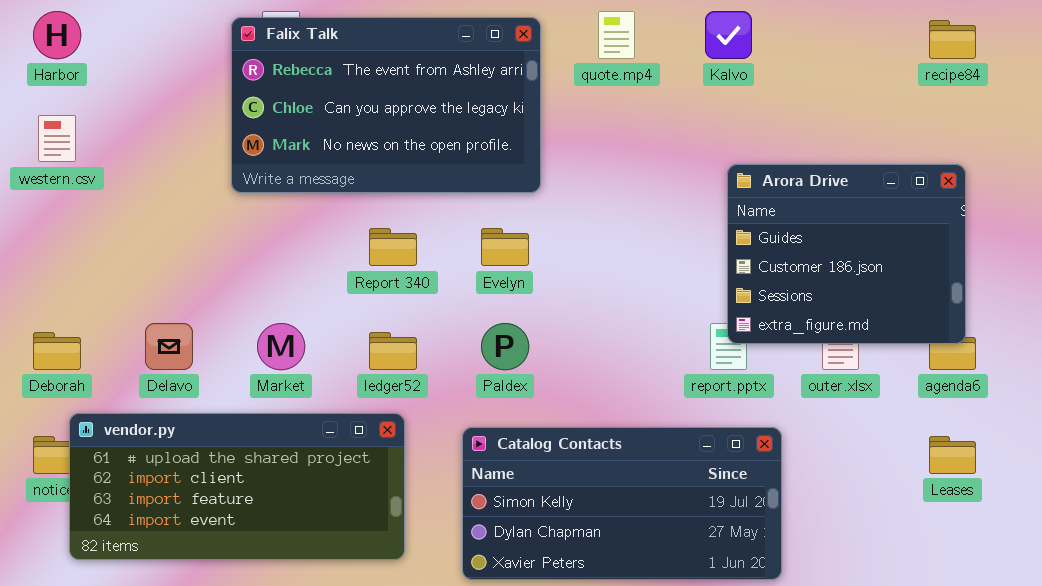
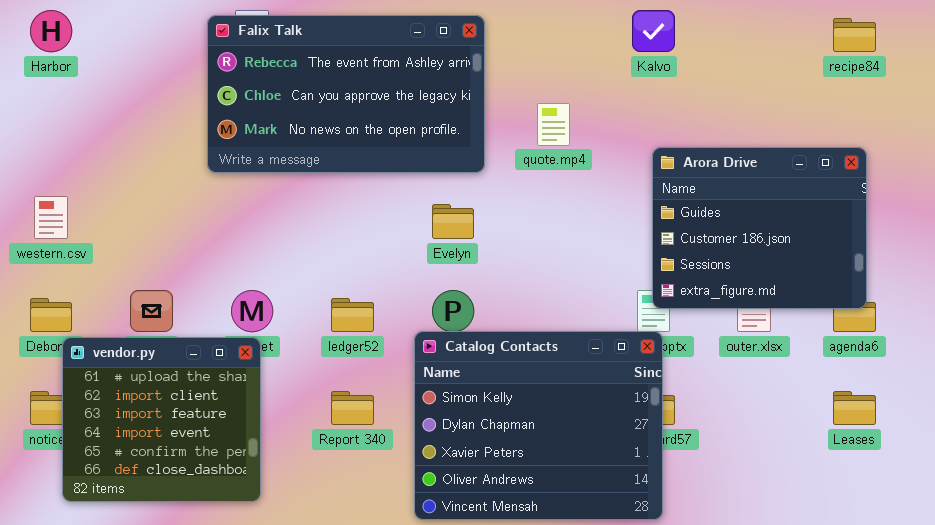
quote.mp4: [598,11,635,59] -> [537,103,570,146], moved
western.csv: [38,115,76,162] -> [34,196,68,239], moved
Report 340: [369,228,417,266] -> [331,391,374,425], moved
vendor.py: [69,413,405,560] -> [62,337,261,502], resized
Catalog Contacts: [462,427,782,580] -> [414,331,663,520], resized

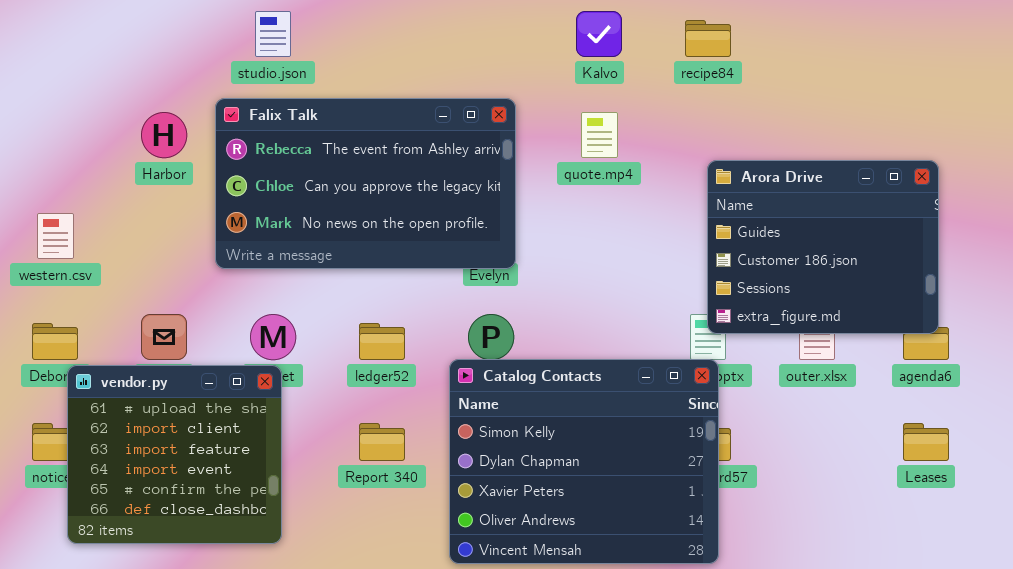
Harbor: [30,10,72,52] -> [141,112,187,158], moved
Kalvo: [632,10,675,52] -> [576,11,622,57], moved
Falix Talk: [207,15,485,173] -> [215,98,516,269], moved
recipe84: [833,18,876,52] -> [685,20,731,57], moved

